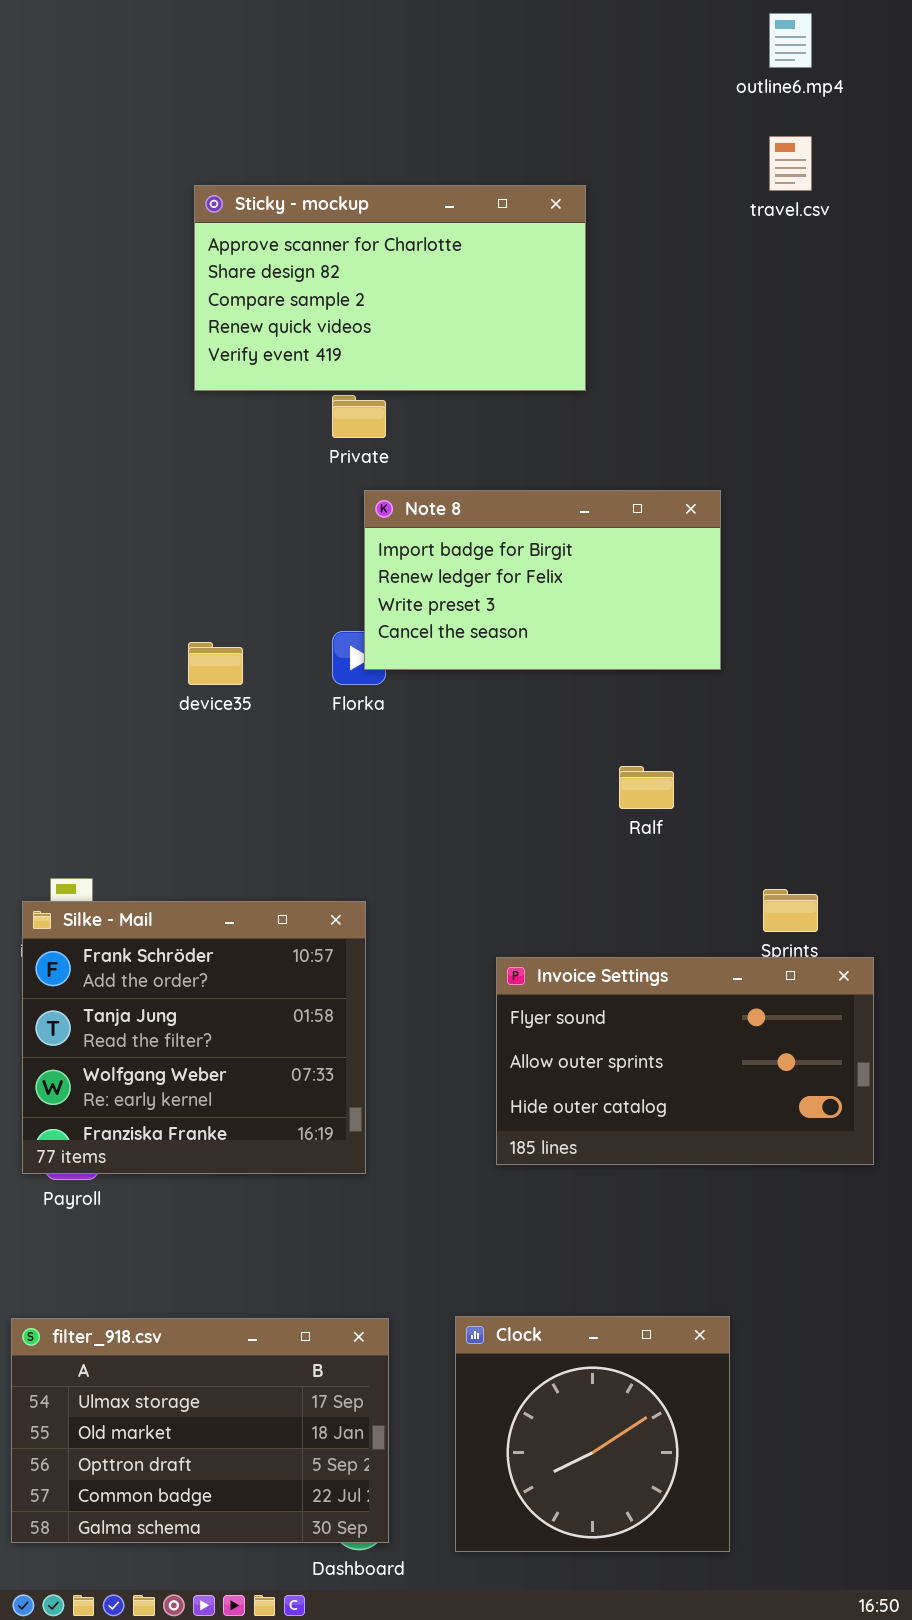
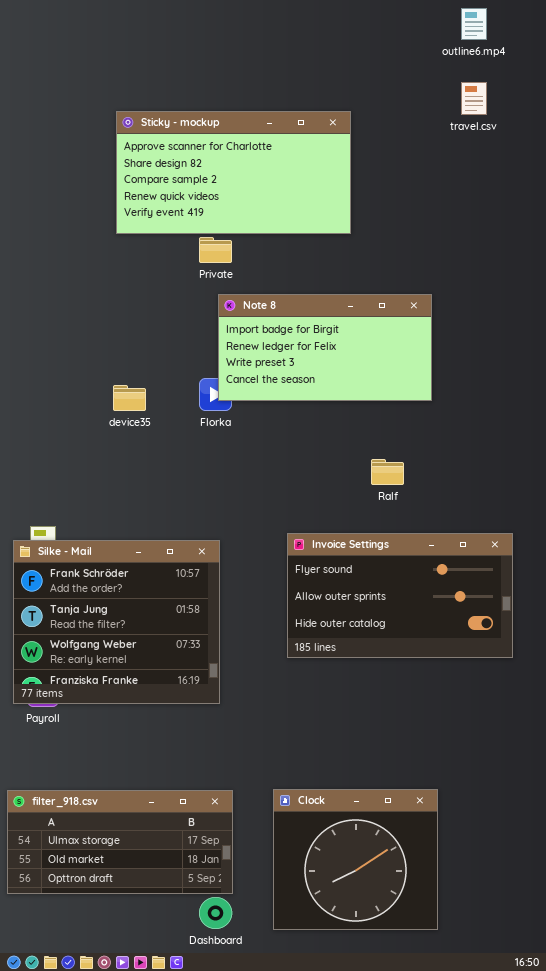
Invoice Settings: [496,957,874,1165] -> [287,533,513,658], moved
filter_918.csv: [11,1318,389,1543] -> [7,790,233,894], resized

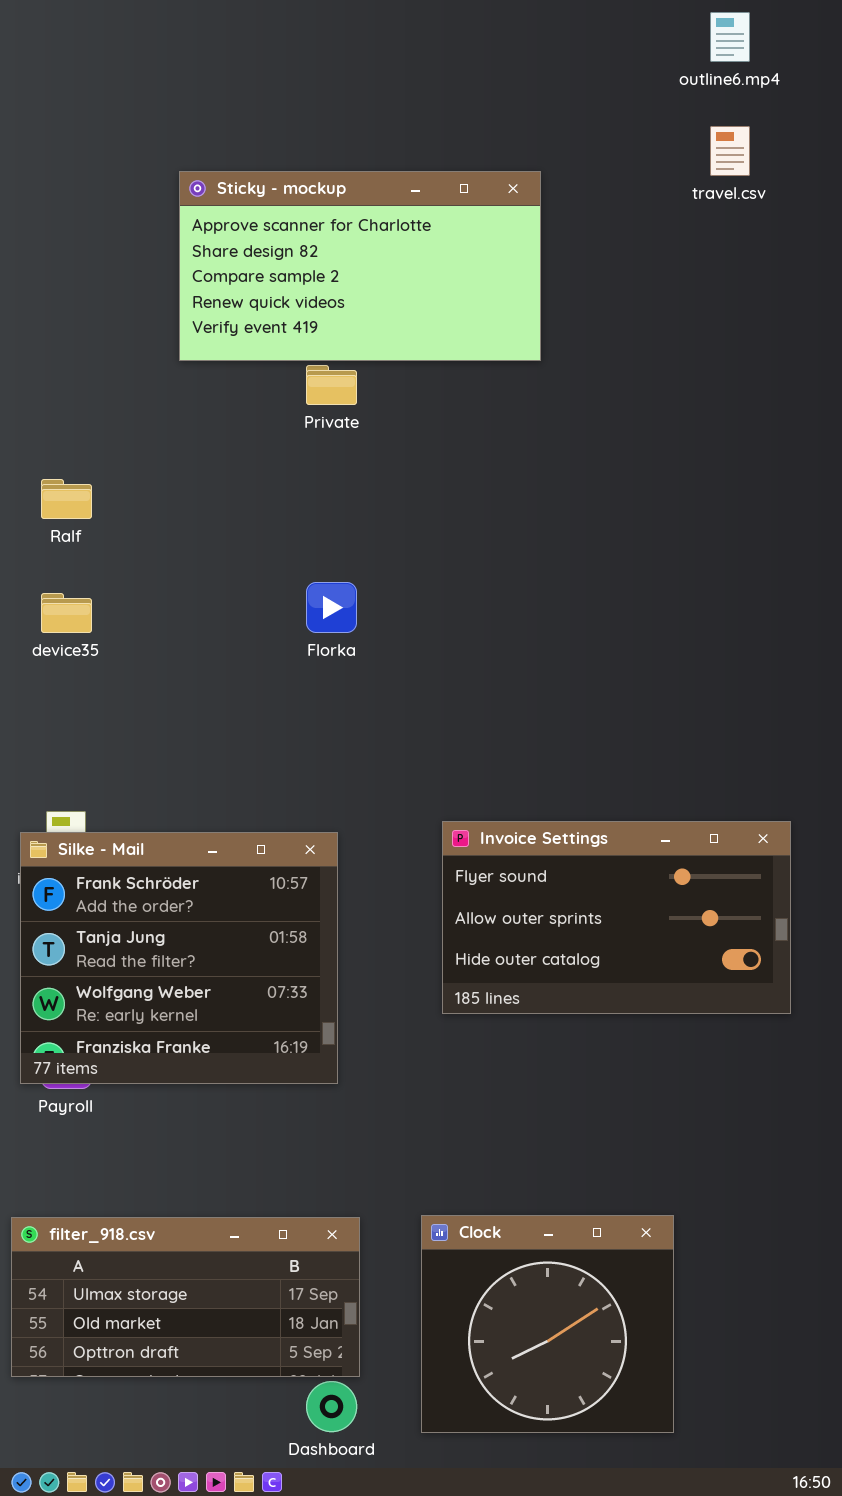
Note 8: [218,294,432,401] -> none, closed
device35: [113,385,146,411] -> [41,593,92,633], moved
Ralf: [371,459,404,485] -> [41,479,92,519], moved

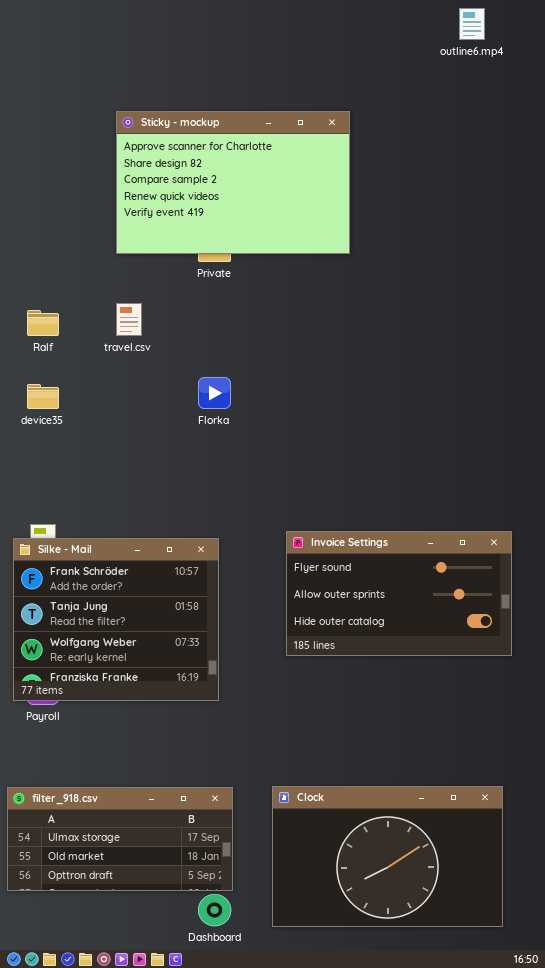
travel.csv: [710,126,750,176] -> [116,303,142,336], moved
Sticky - mockup: [179,171,541,361] -> [116,111,350,254], resized
Clock: [421,1215,674,1433] -> [272,786,503,927], resized

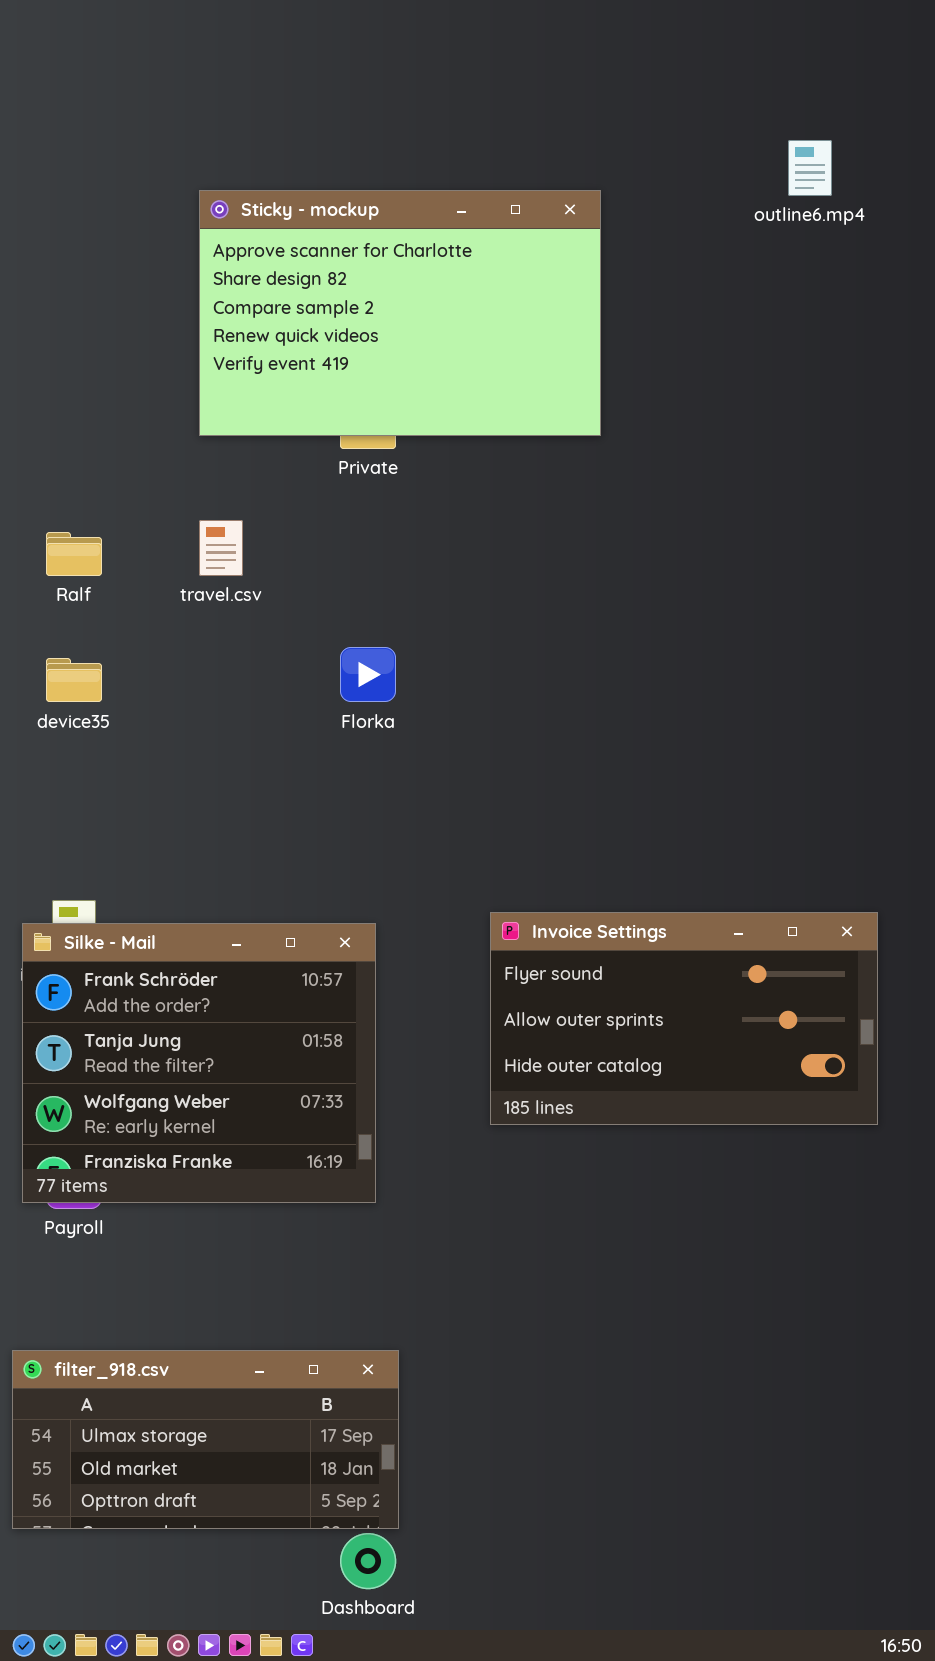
outline6.mp4: [459,8,485,40] -> [788,140,832,196], moved
Clock: [272,786,503,927] -> none, closed

